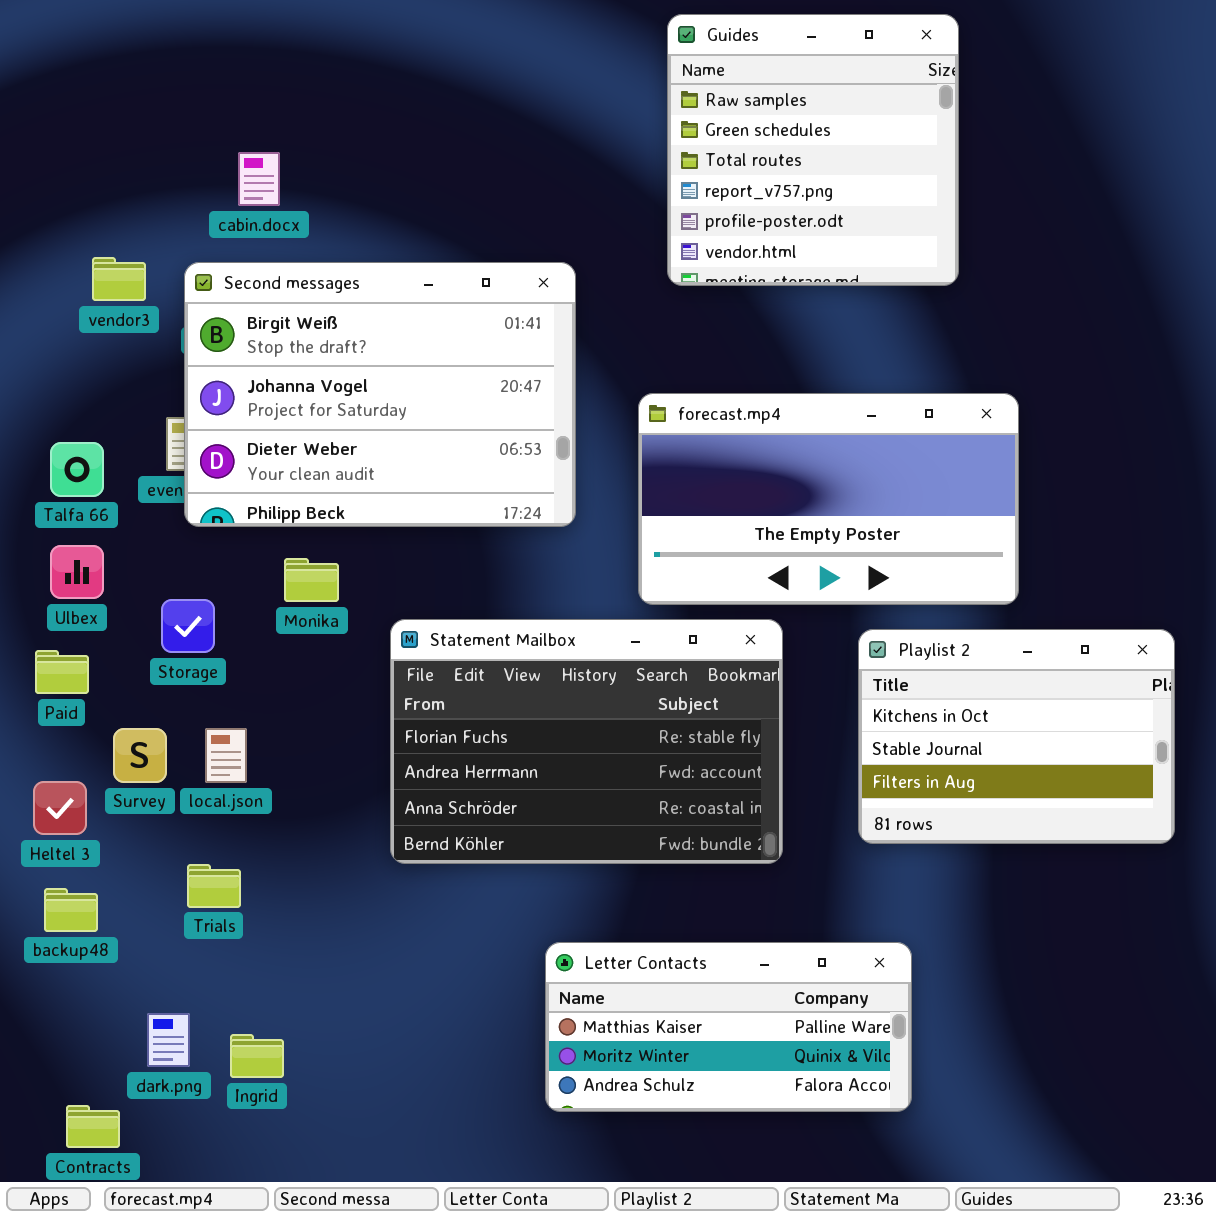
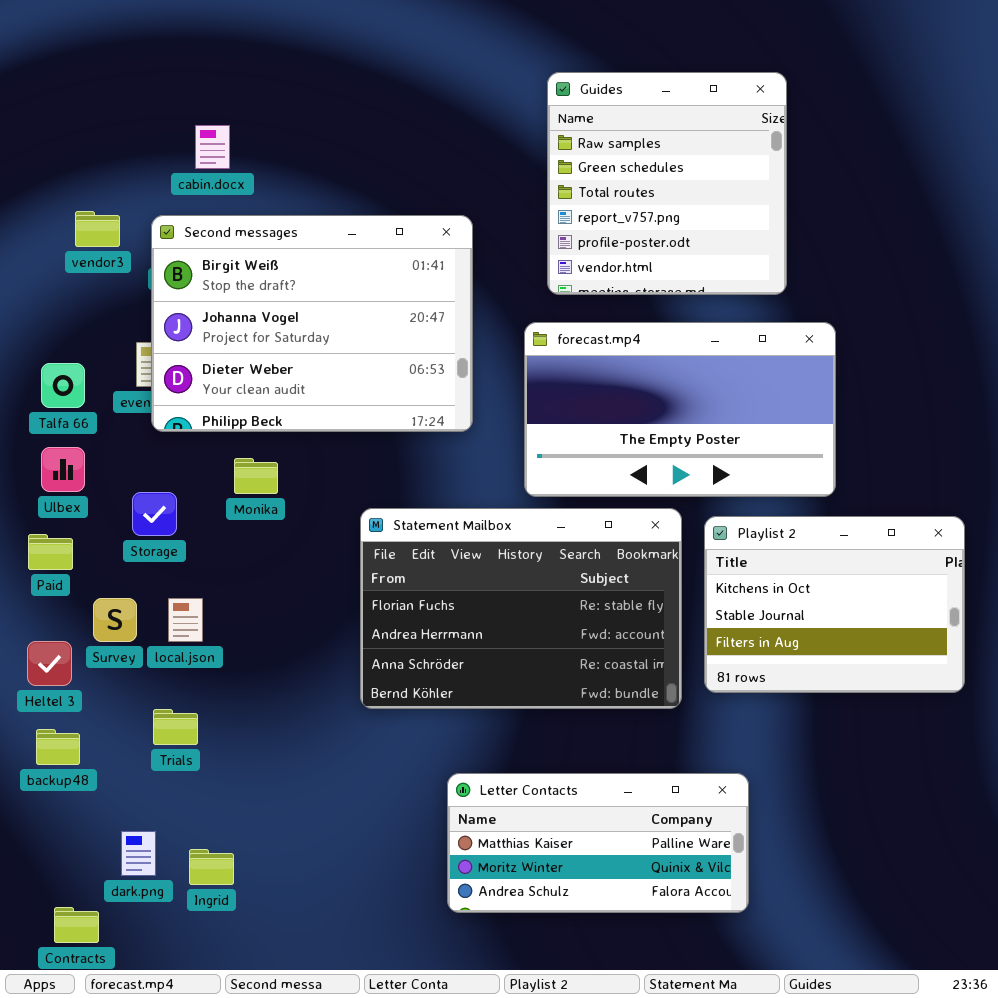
Guides: [667,14,959,286] -> [547,72,787,295], moved
Statement Mailbox: [390,619,783,864] -> [360,508,682,709], moved

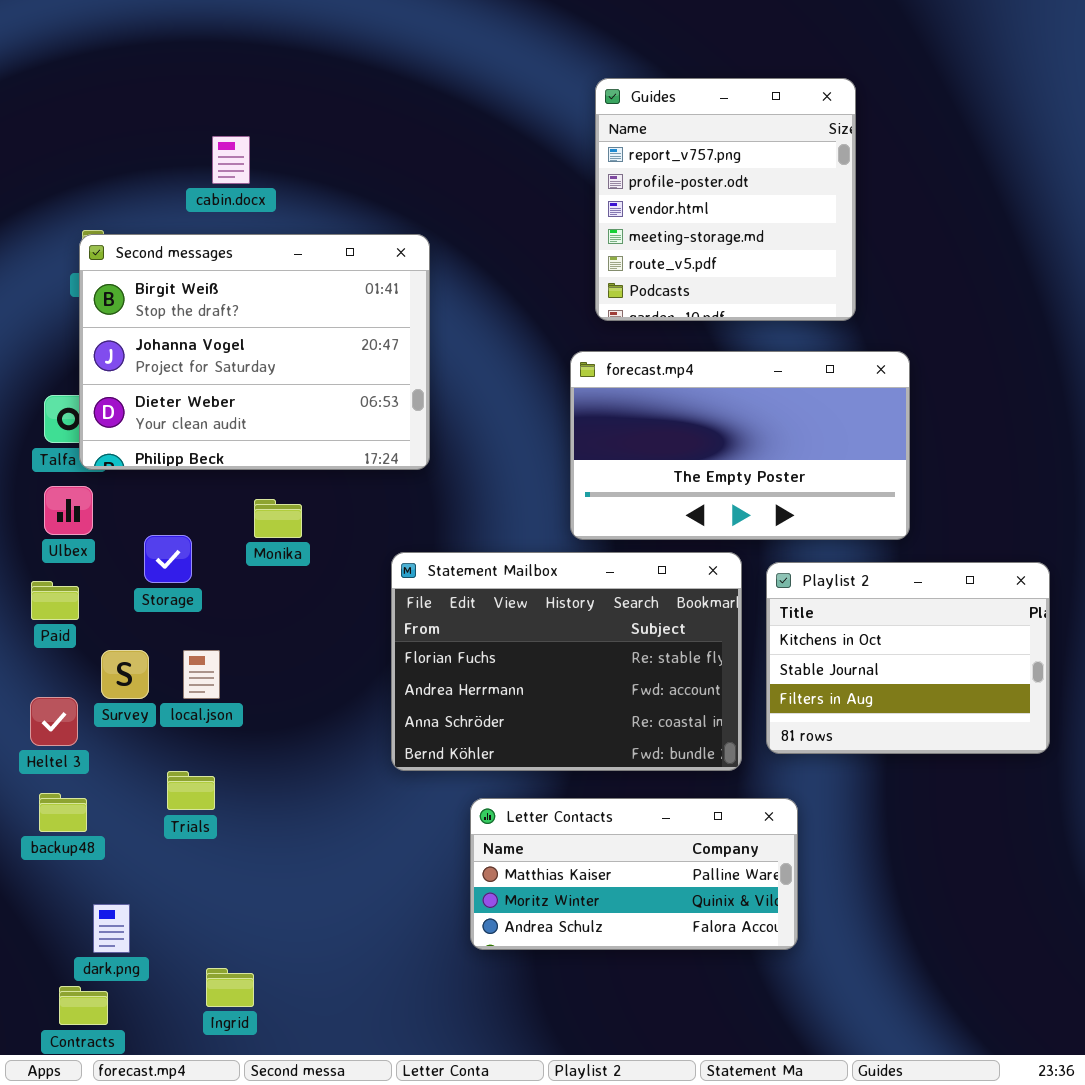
Guides: [547,72,787,295] -> [595,78,856,321], scrolled down 3 rows
Second messages: [151,215,473,432] -> [79,234,430,470], moved
Letter Contacts: [447,773,749,913] -> [470,798,798,950], moved
dark.png: [121,831,156,876] -> [93,904,130,953], moved
Ingrid: [189,849,234,885] -> [206,968,254,1007], moved

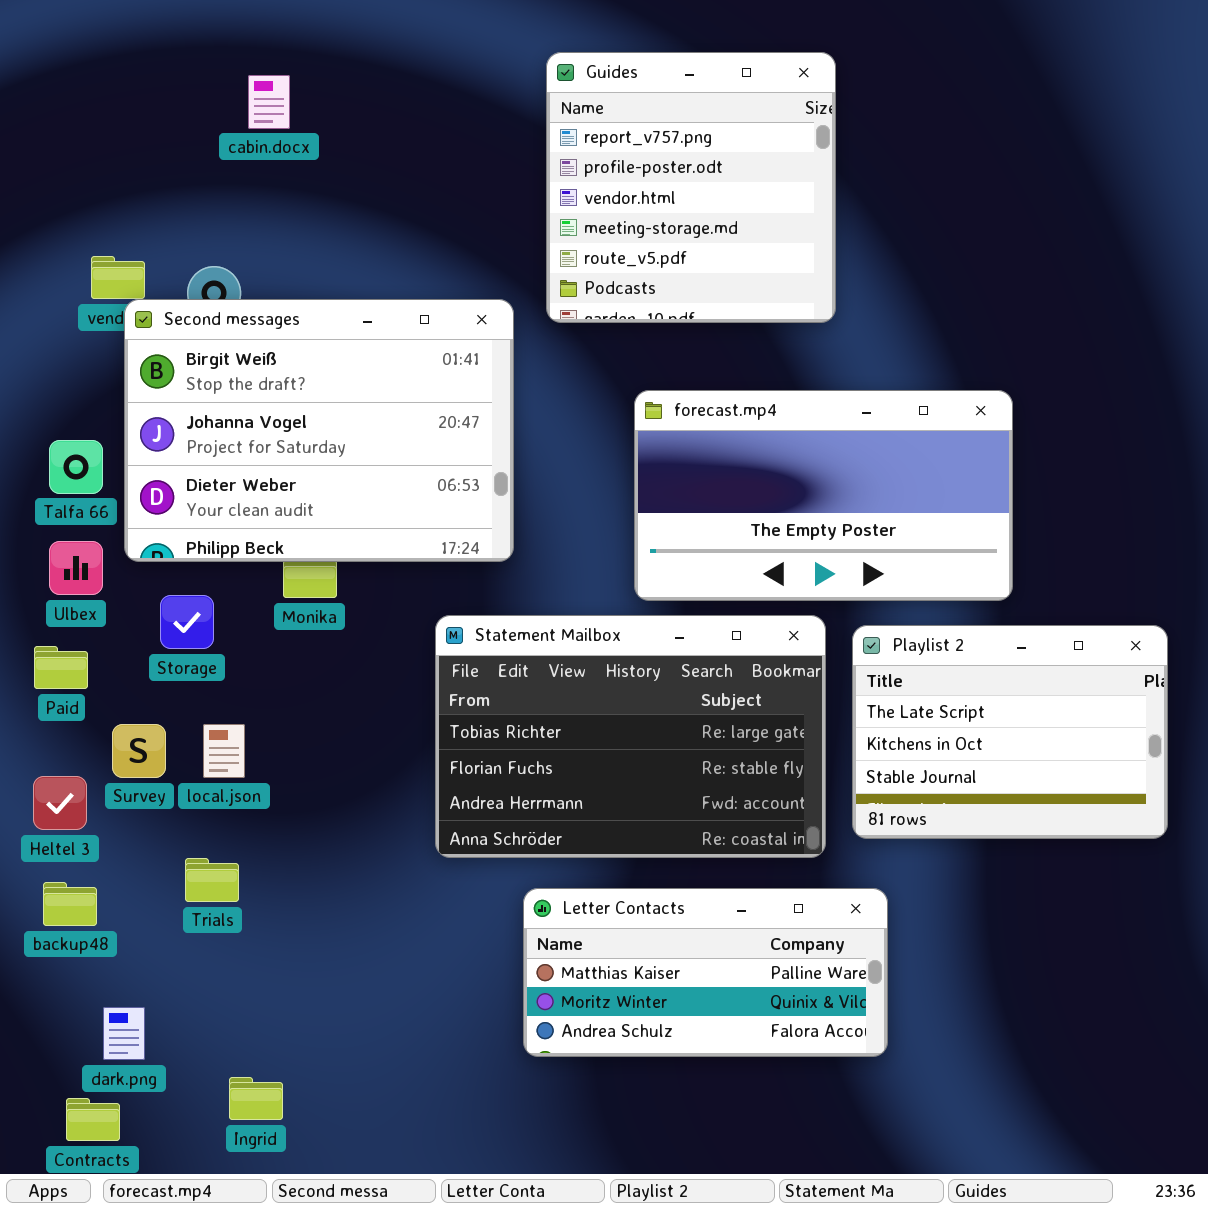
Guides: [595,78,856,321] -> [546,52,836,323], moved
cabin.docx: [212,136,250,184] -> [248,75,290,129], moved
Second messages: [79,234,430,470] -> [124,299,514,562], moved
Statement Mailbox: [391,552,742,771] -> [435,615,826,858], scrolled up 1 row
Playlist 2: [766,562,1050,754] -> [852,625,1168,839], scrolled up 1 row

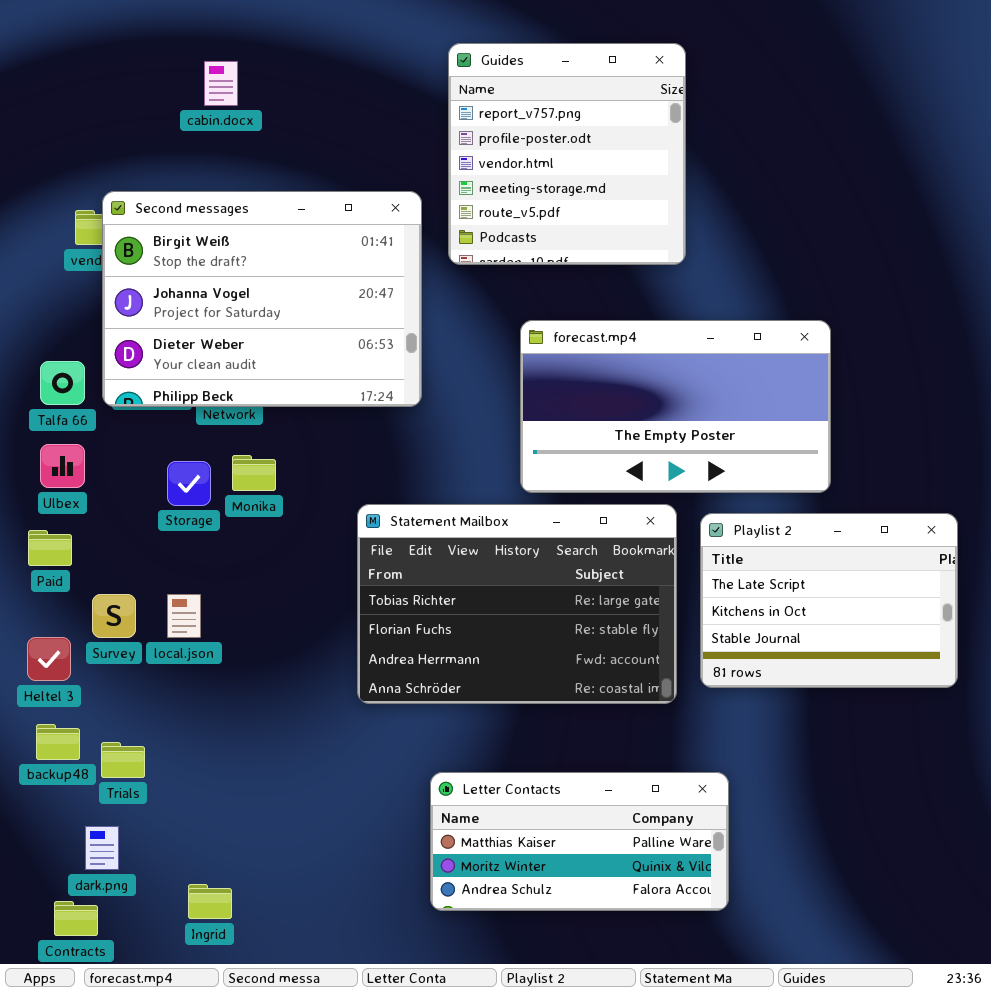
Second messages: [124,299,514,562] -> [102,191,422,407], moved
Storage: [160,595,214,649] -> [167,461,211,506], moved
Trials: [185,858,239,902] -> [101,742,145,778], moved
Letter Contacts: [523,888,888,1057] -> [430,772,729,911], moved

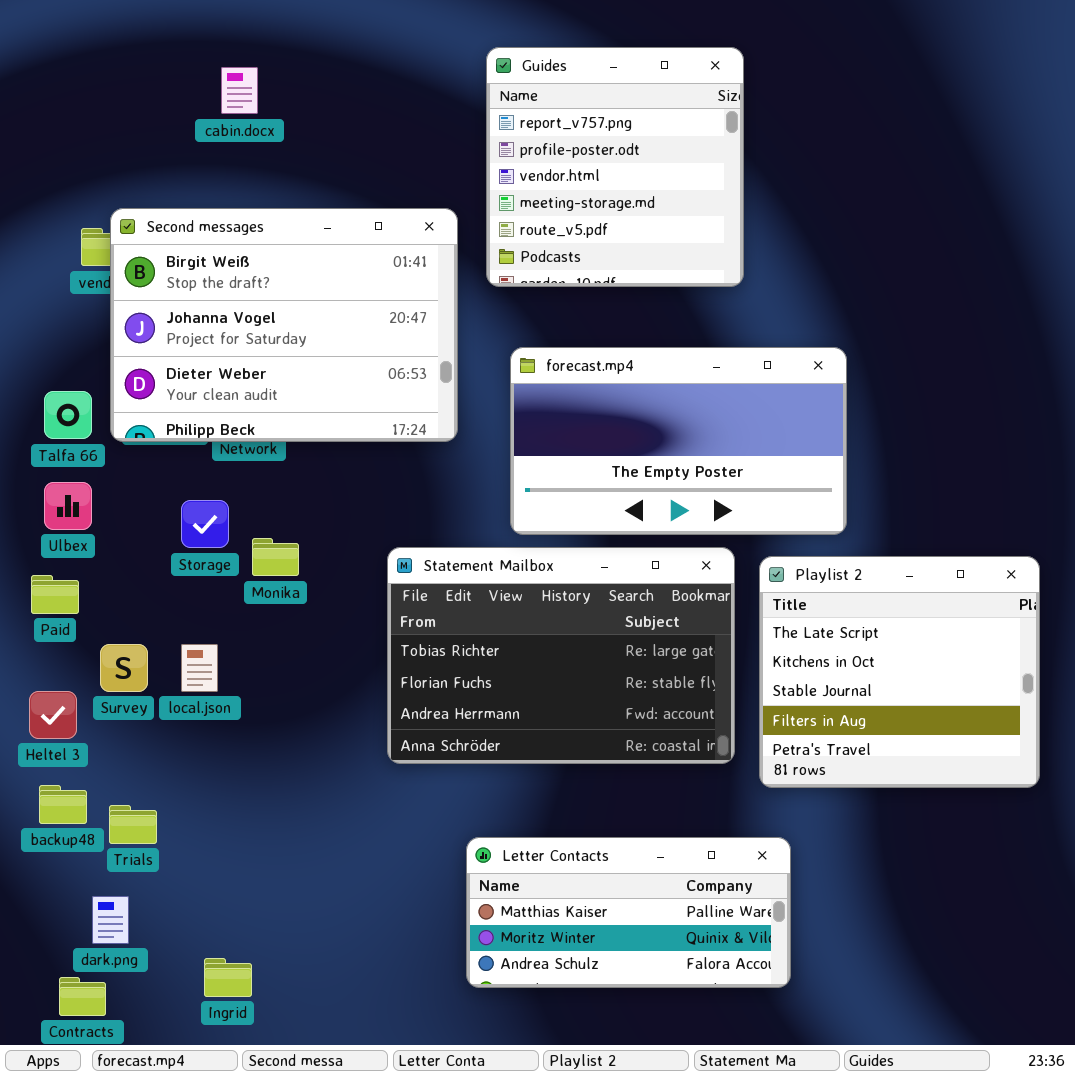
forecast.mp4: [520,320,831,493] -> [510,347,847,535], moved
Monika: [232,455,276,491] -> [252,538,299,576], moved
Playlist 2: [700,513,958,688] -> [759,556,1040,788], resized

